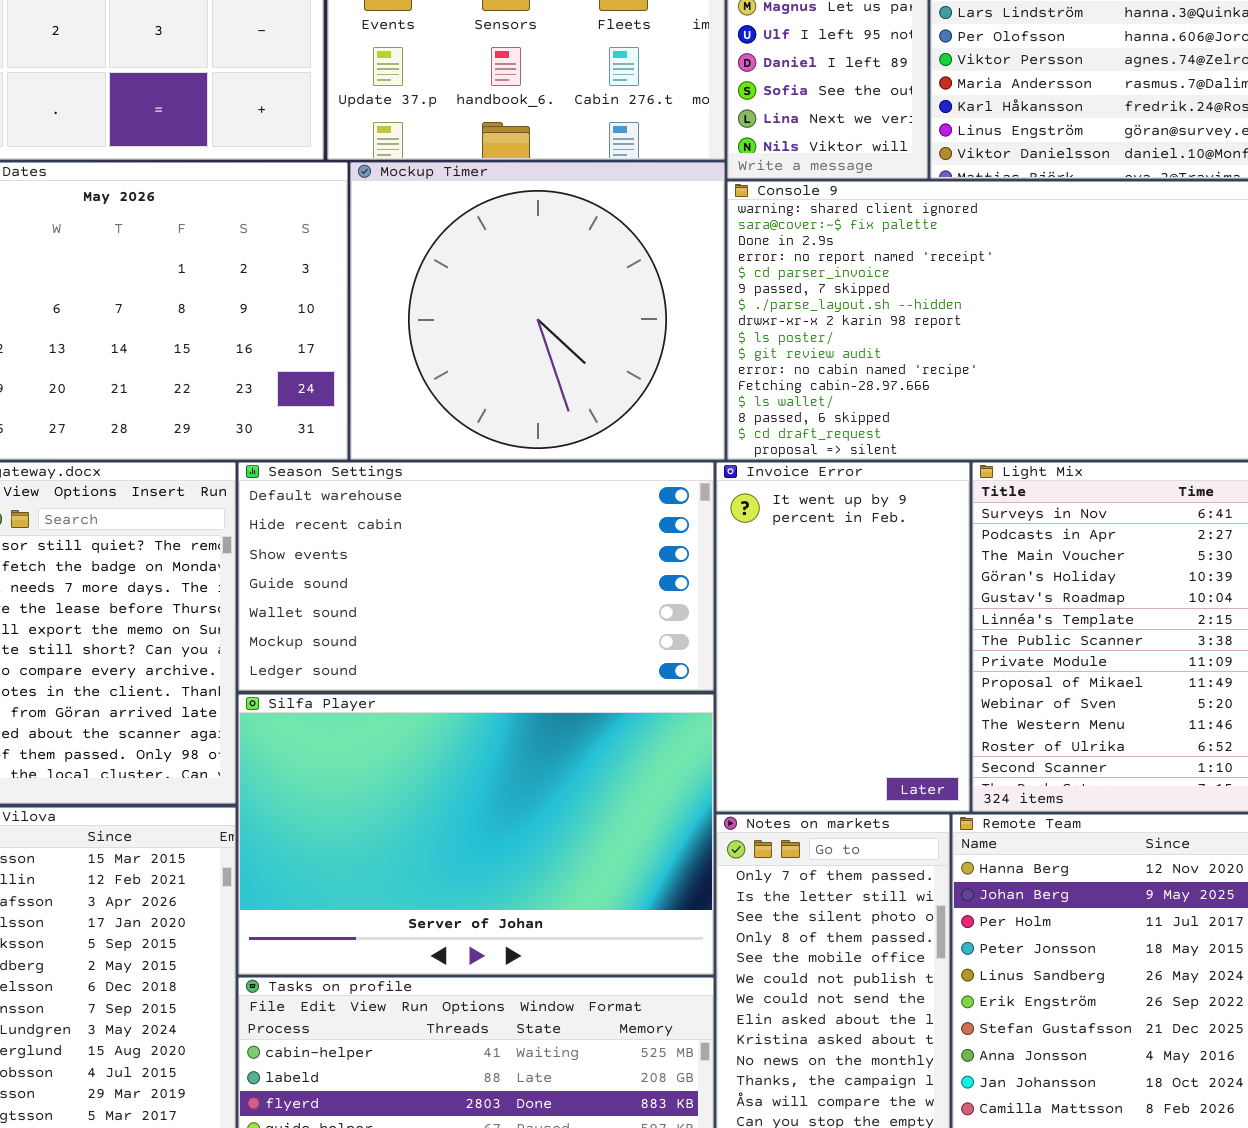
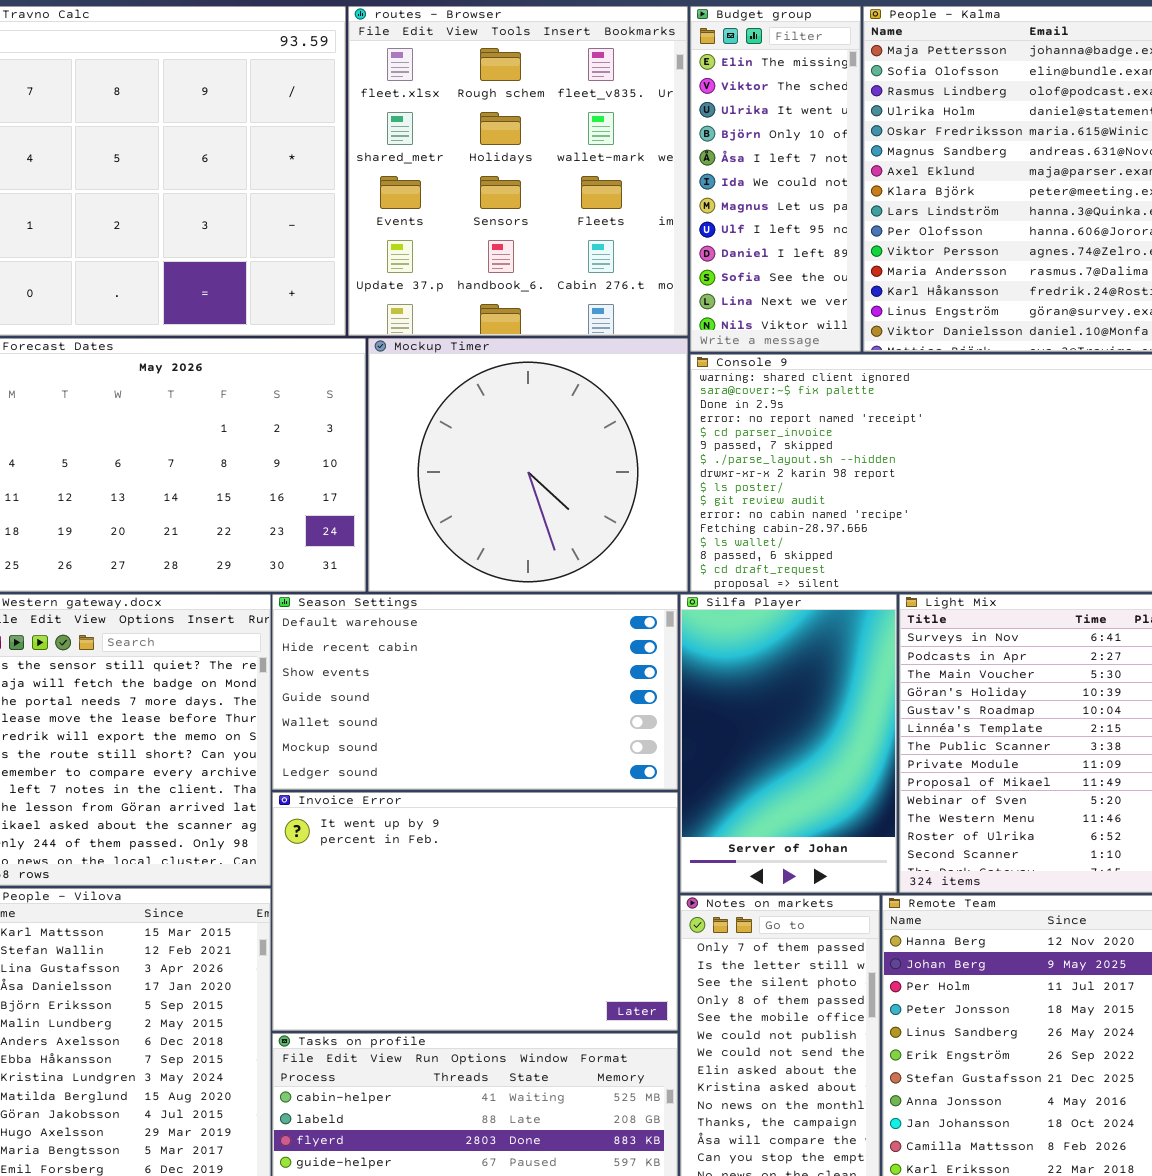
Invoice Error: [716,462,970,812] -> [272,792,678,1031], moved, resized
Silfa Player: [238,694,714,975] -> [680,594,897,893], moved, resized

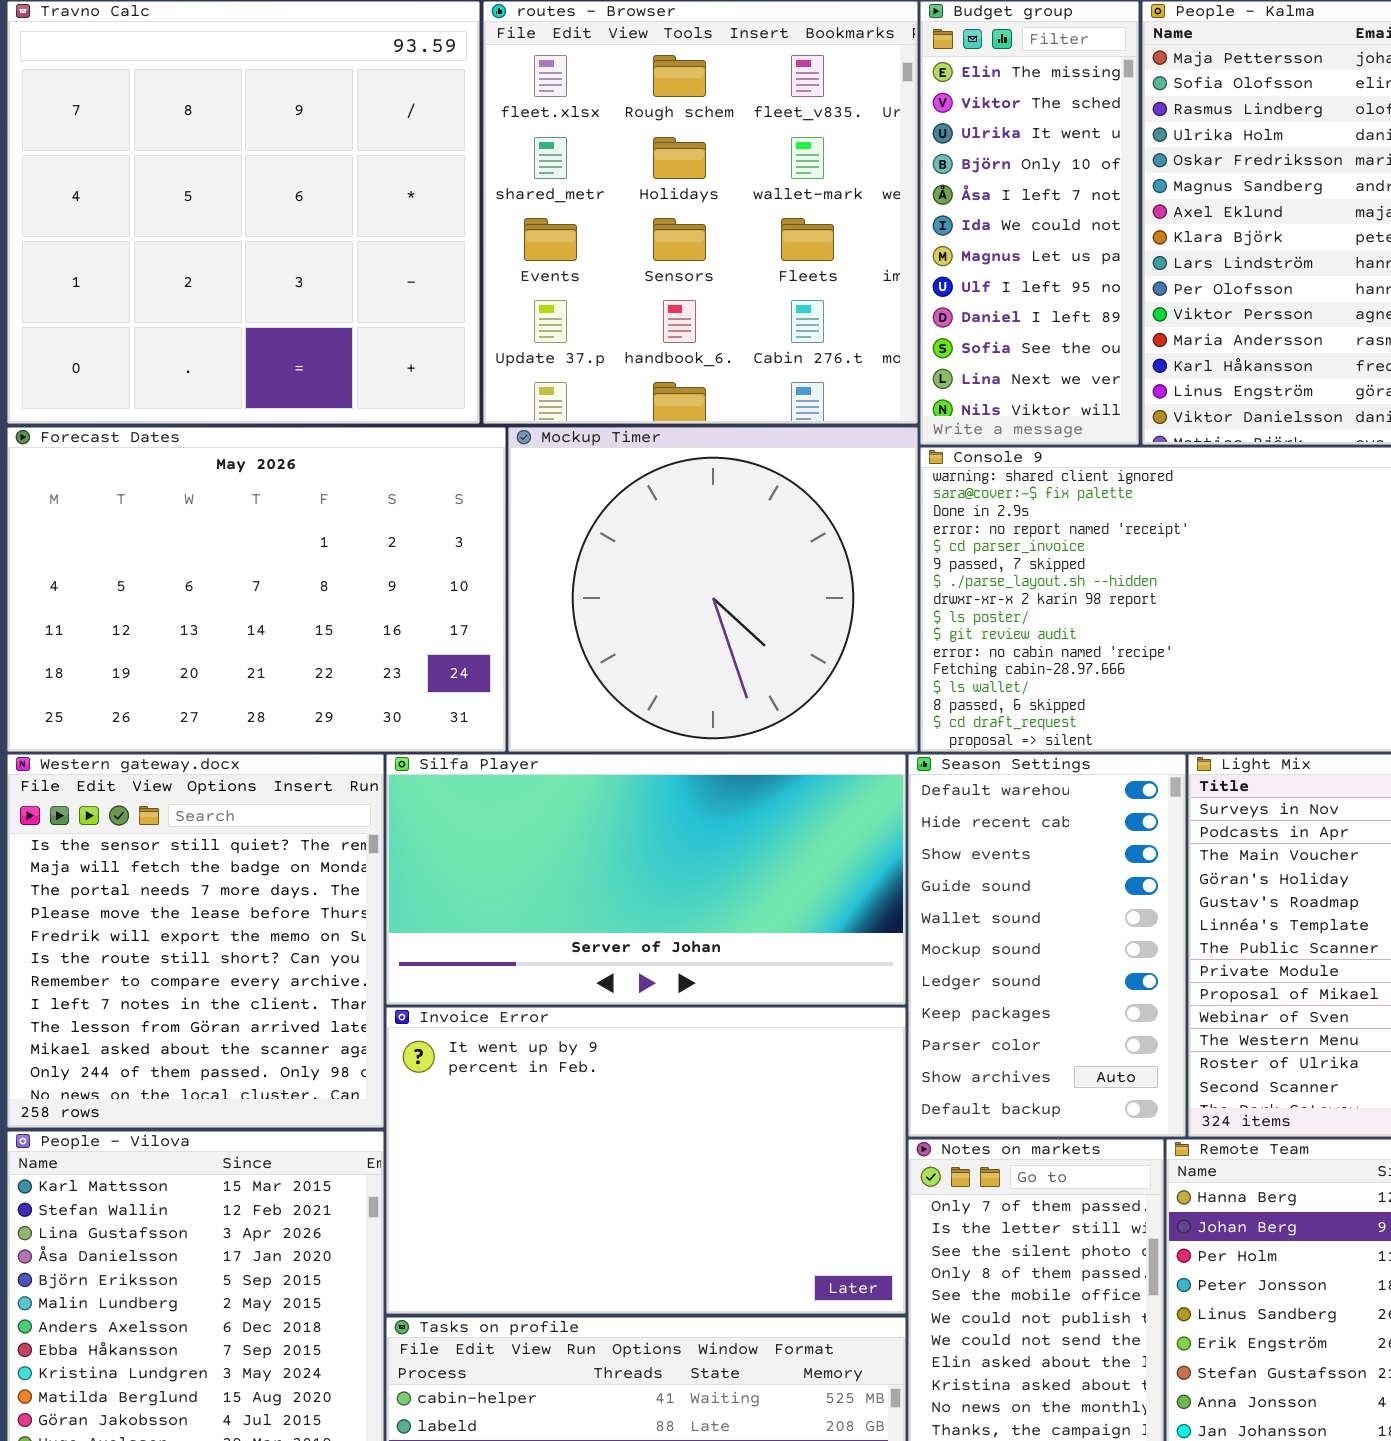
Season Settings: [272,594,678,790] -> [908,754,1186,1137], moved, resized
Silfa Player: [680,594,897,893] -> [386,754,906,1005], moved, resized

